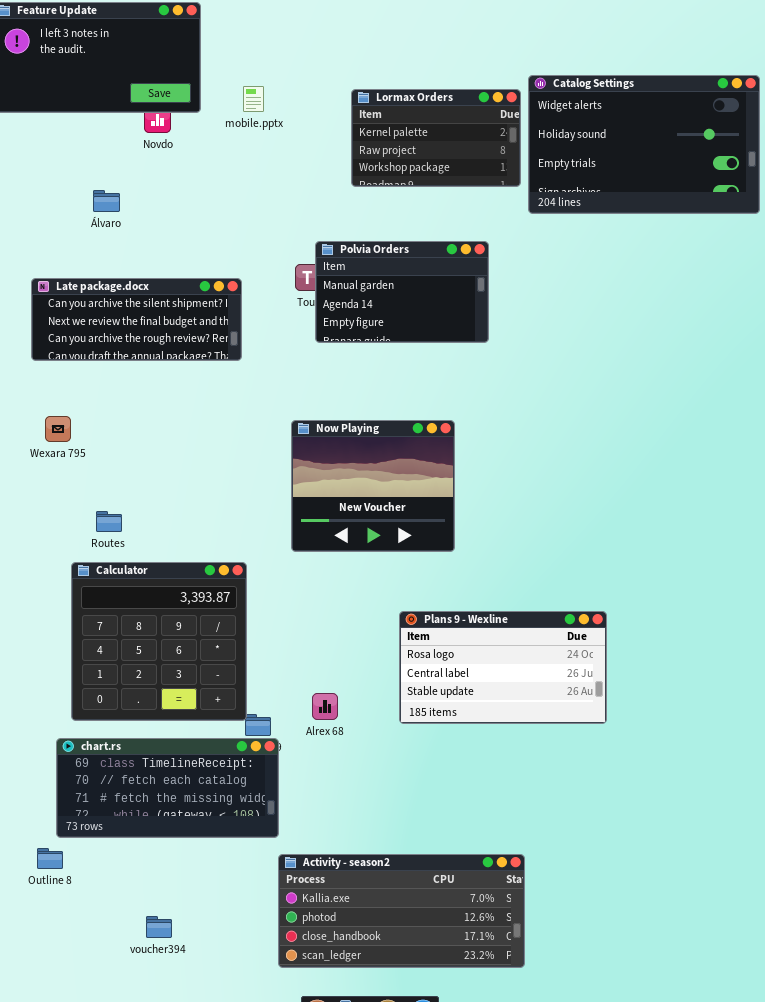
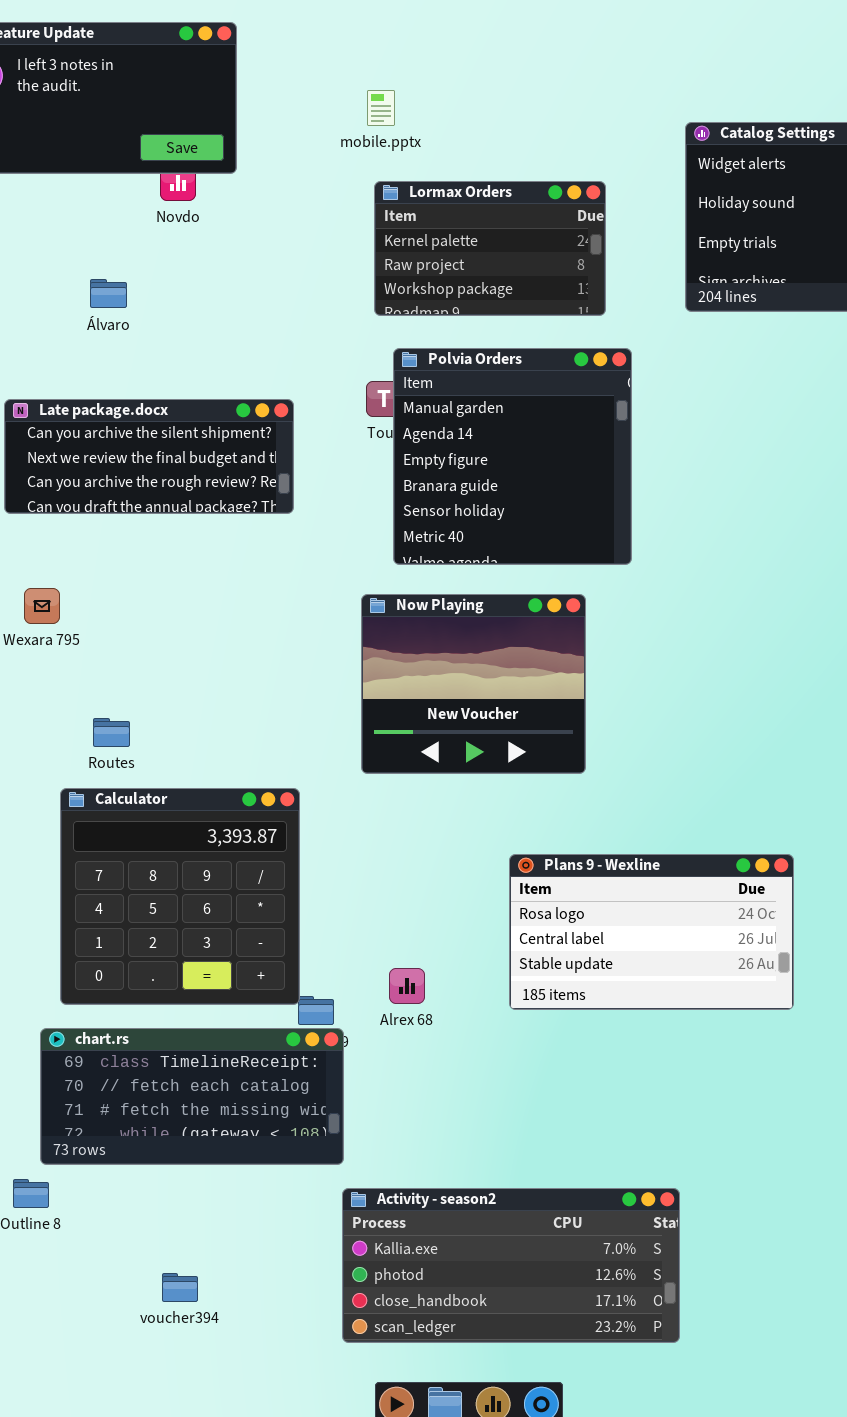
mobile.pptx: [243,86,264,112] -> [367,90,395,126], moved
Lormax Orders: [351,89,521,187] -> [374,181,606,316], moved
Polvia Orders: [315,241,489,343] -> [393,348,632,565], resized

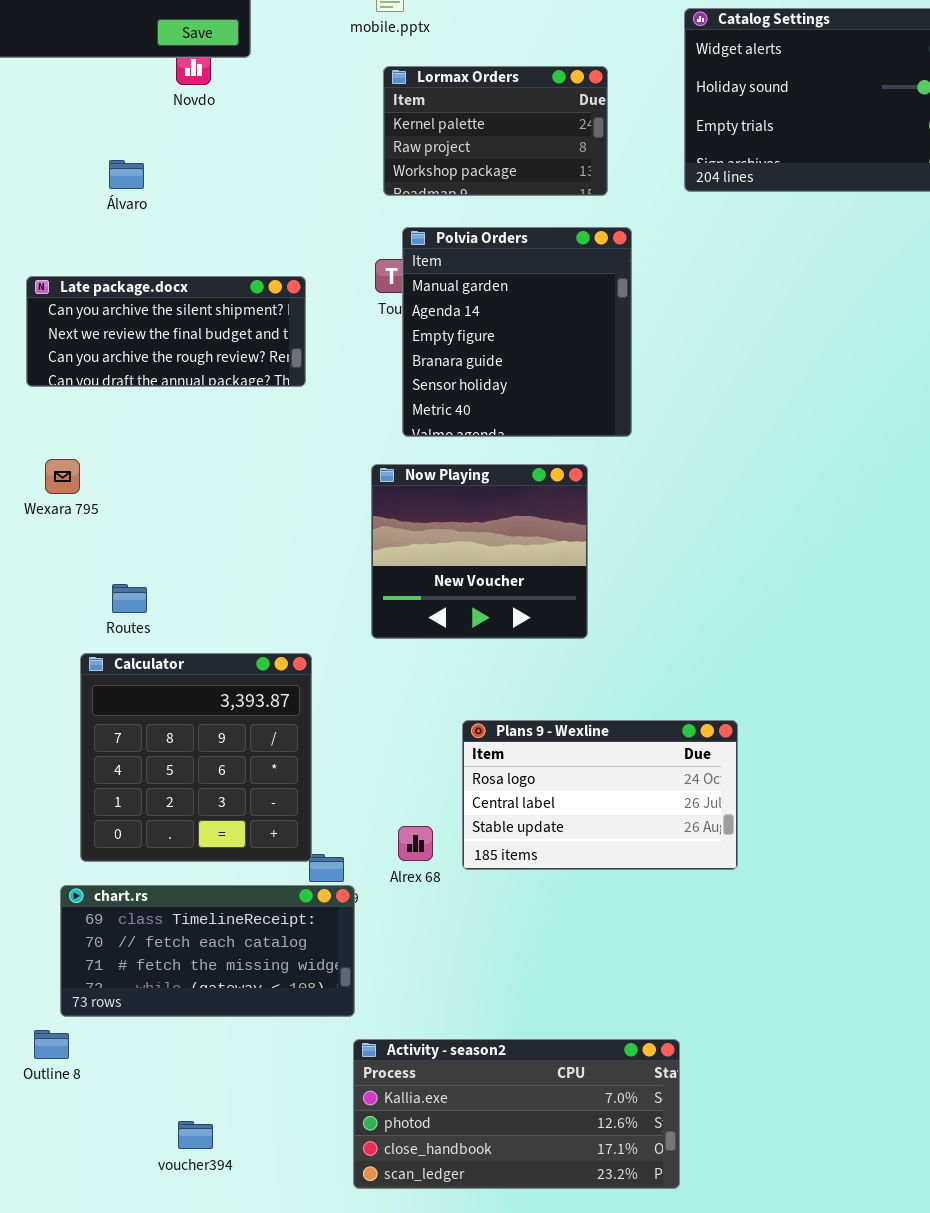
Plans 9 - Wexline: [509,854,794,1010] -> [462,720,738,870], moved

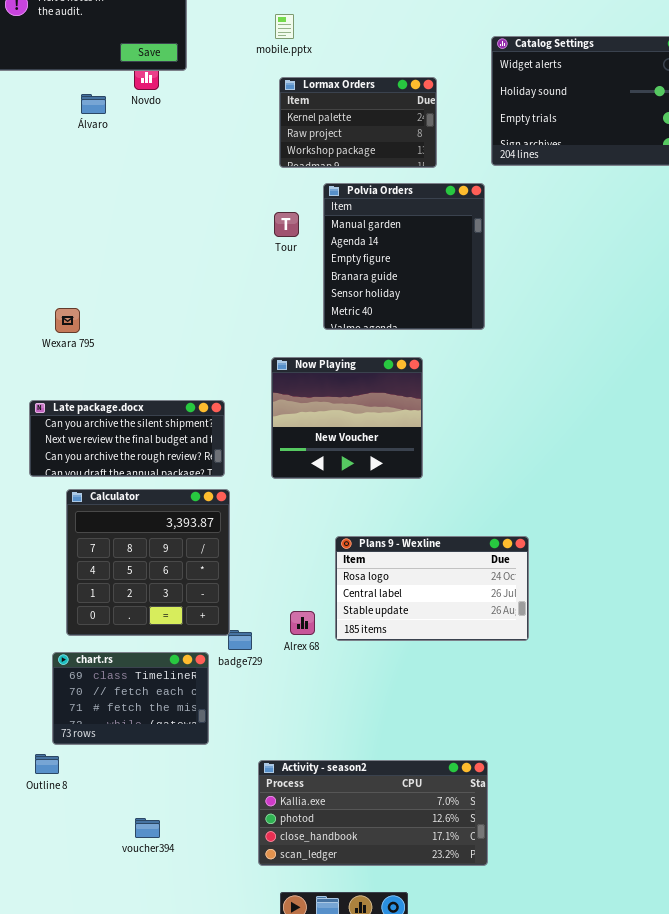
Álvaro: [109,160,144,189] -> [81,94,106,114], moved
Polvia Orders: [402,227,632,437] -> [323,183,485,330], moved
Late package.docx: [26,276,306,387] -> [29,400,225,477], moved
Wexara 795: [45,459,80,494] -> [55,308,80,333], moved
chart.rs: [60,885,355,1017] -> [52,652,209,745], resized

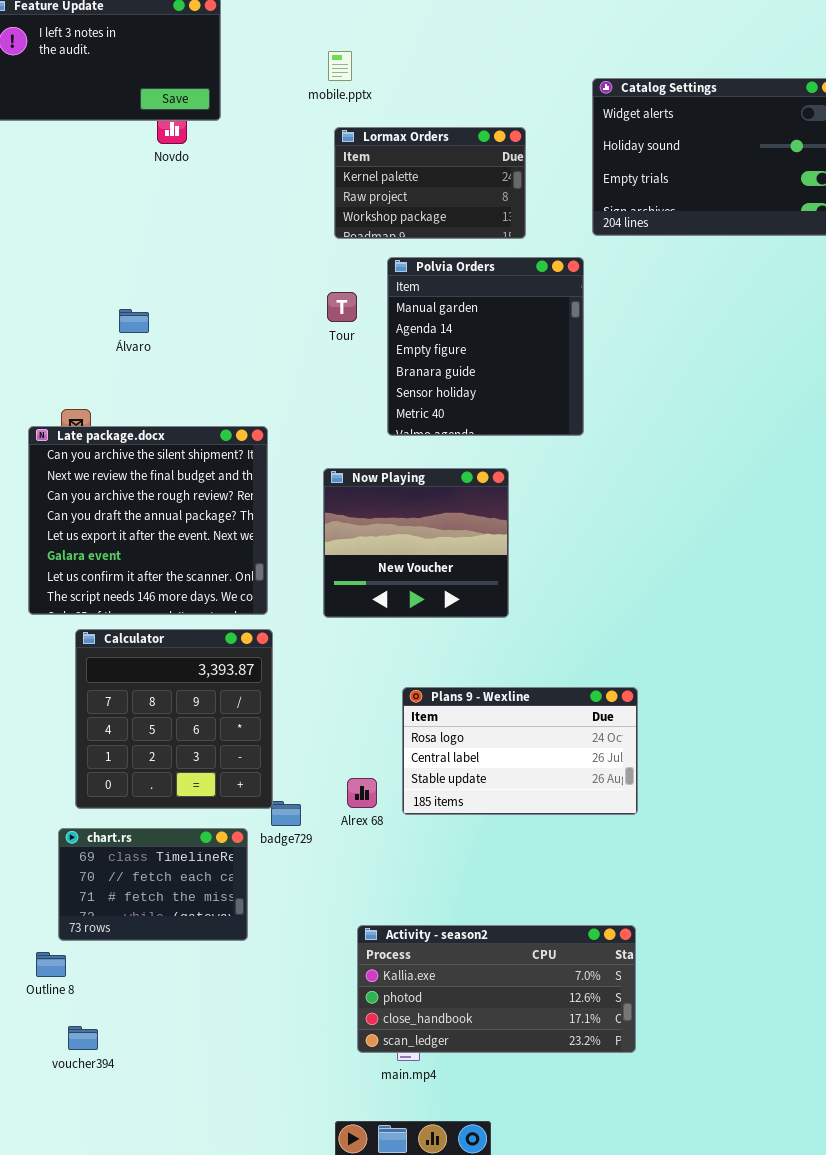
Álvaro: [81,94,106,114] -> [119,309,149,333], moved
Late package.docx: [29,400,225,477] -> [28,426,268,615], resized
Activity - season2: [258,760,488,866] -> [357,925,636,1053], moved
voucher394: [135,818,160,838] -> [68,1026,98,1050], moved

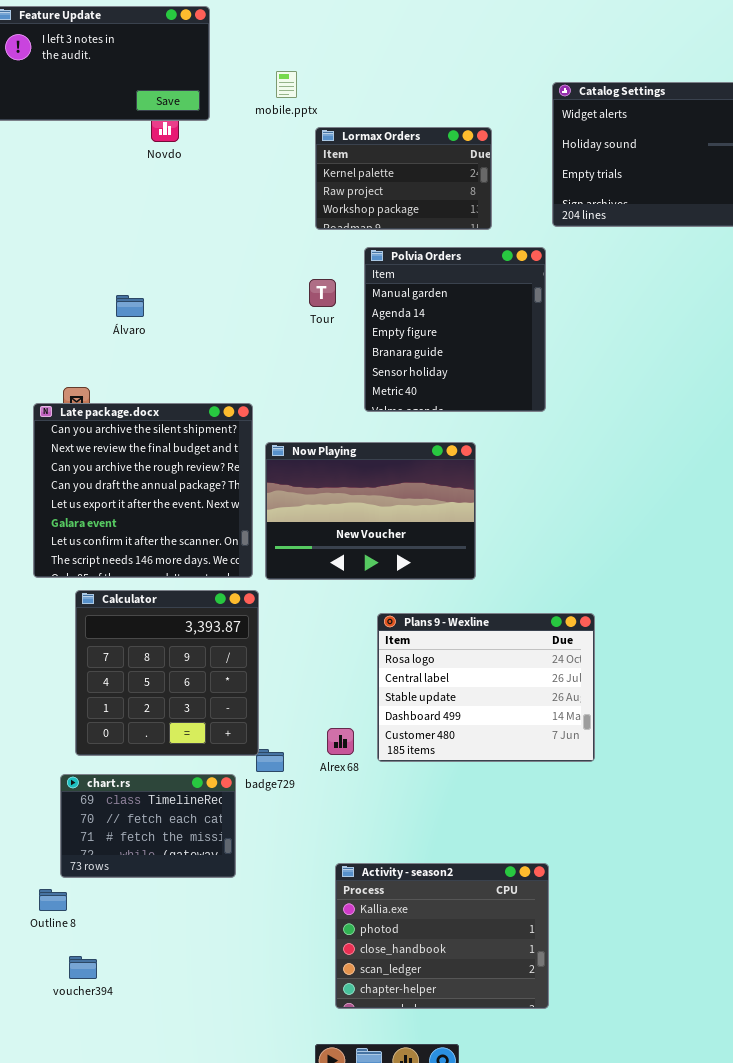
mobile.pptx: [328,51,352,81] -> [276,71,297,98], moved
Now Playing: [323,468,509,618] -> [265,442,476,580], resized
Plans 9 - Wexline: [402,687,638,815] -> [377,613,595,762], resized
Activity - season2: [357,925,636,1053] -> [335,863,549,1009], resized

